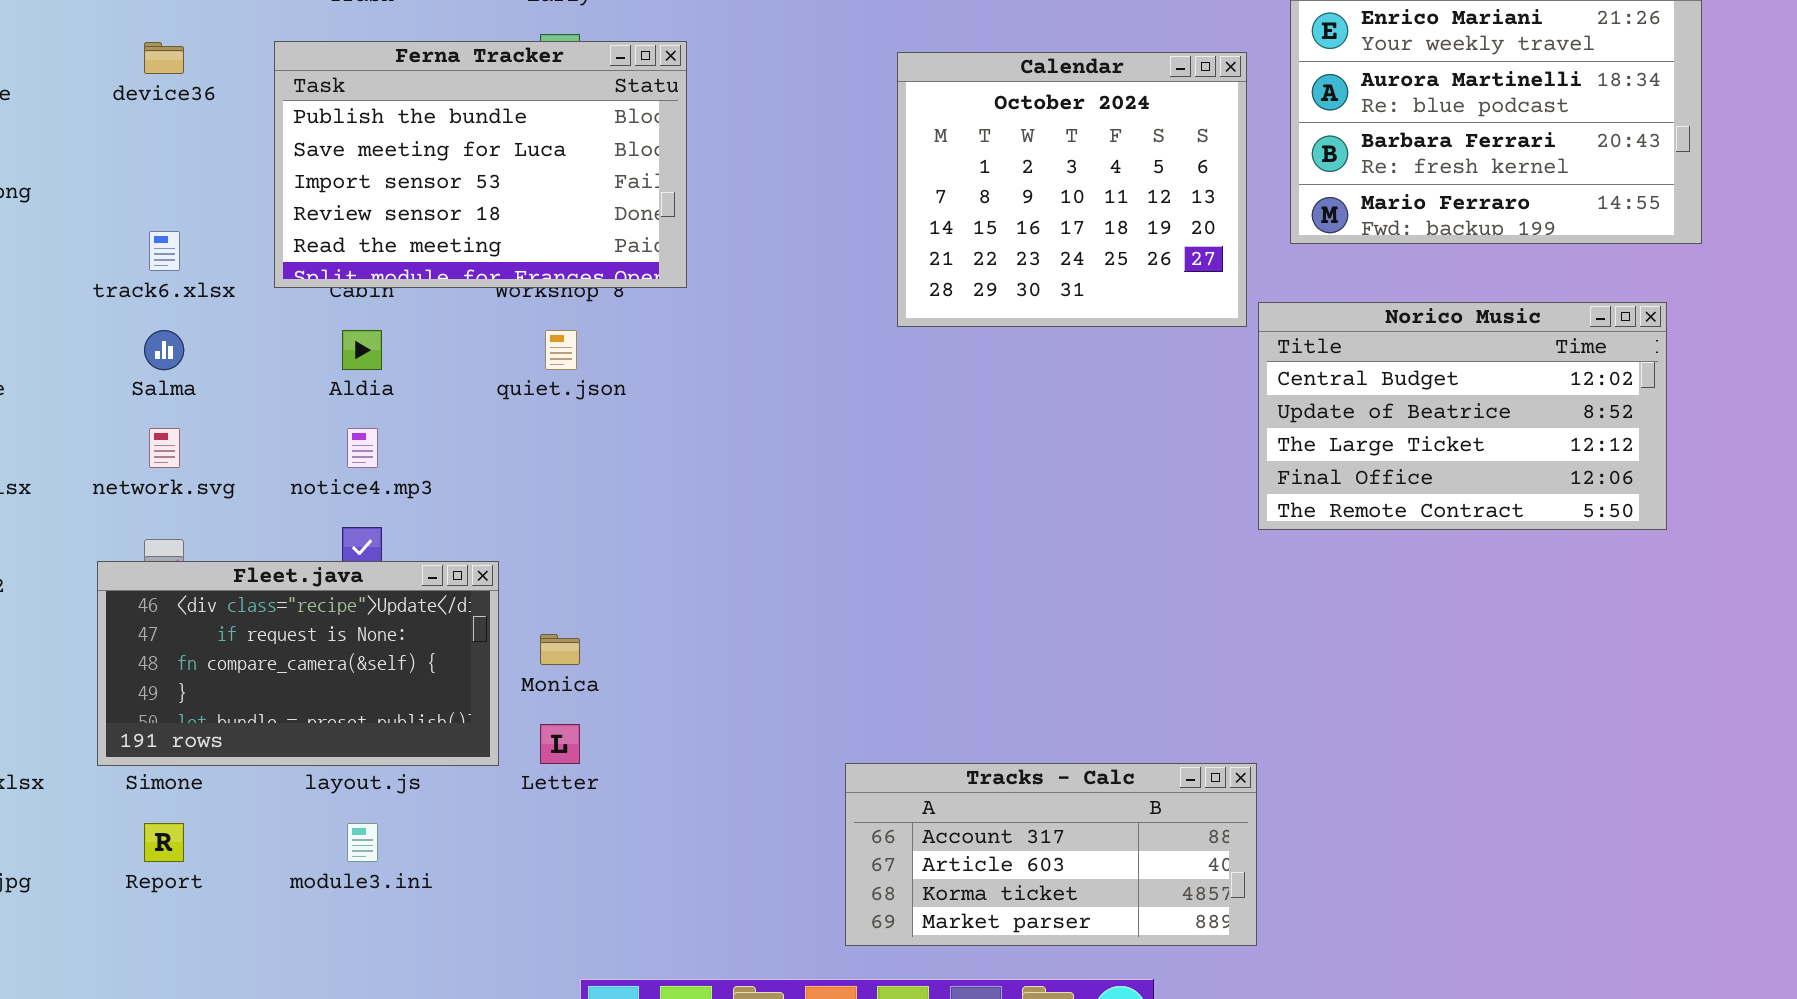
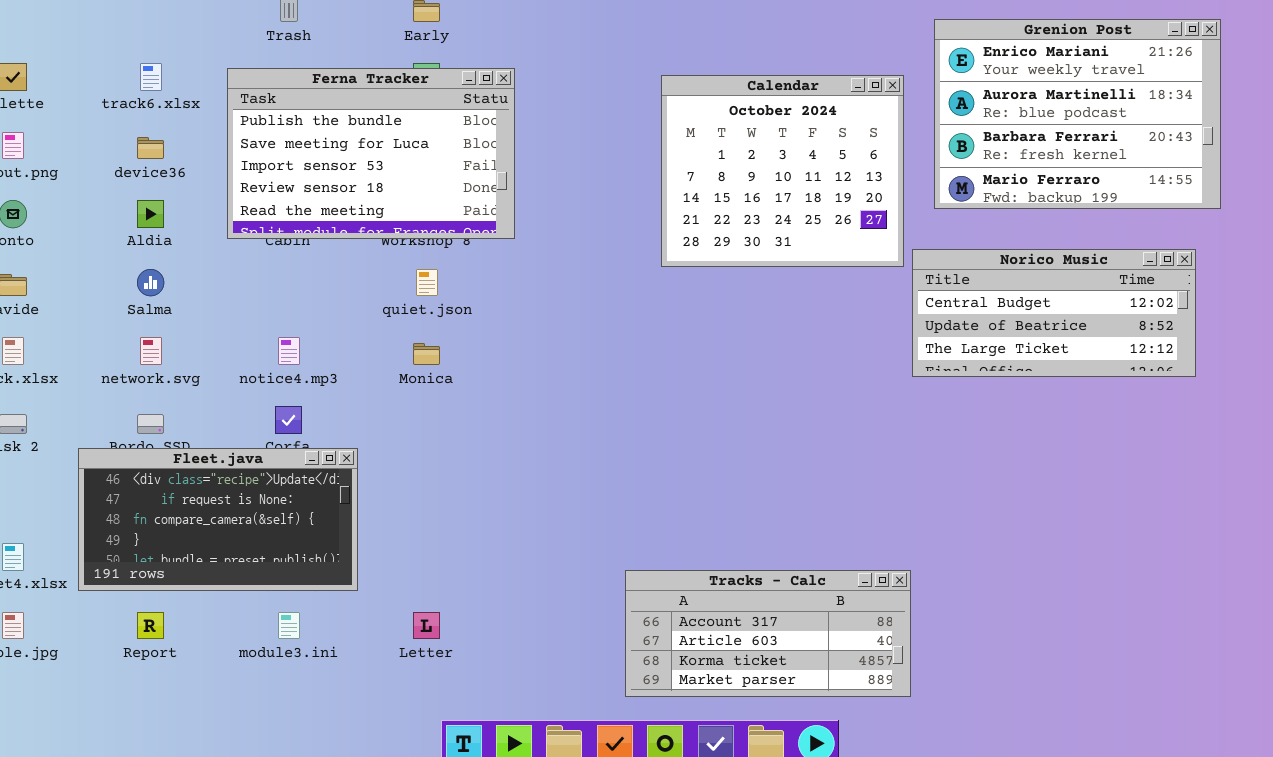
device36: [144,42,184,74] -> [137,137,164,159], moved
track6.xlsx: [149,231,180,271] -> [140,63,162,91], moved
Norico Music: [1258,302,1667,530] -> [912,249,1196,377], resized
Aldia: [342,330,382,370] -> [137,200,164,228], moved
Fleet.java: [97,561,499,766] -> [78,448,358,591], moved
Monica: [540,634,580,665] -> [413,343,440,365], moved
Letter: [540,724,580,764] -> [413,612,440,639], moved

